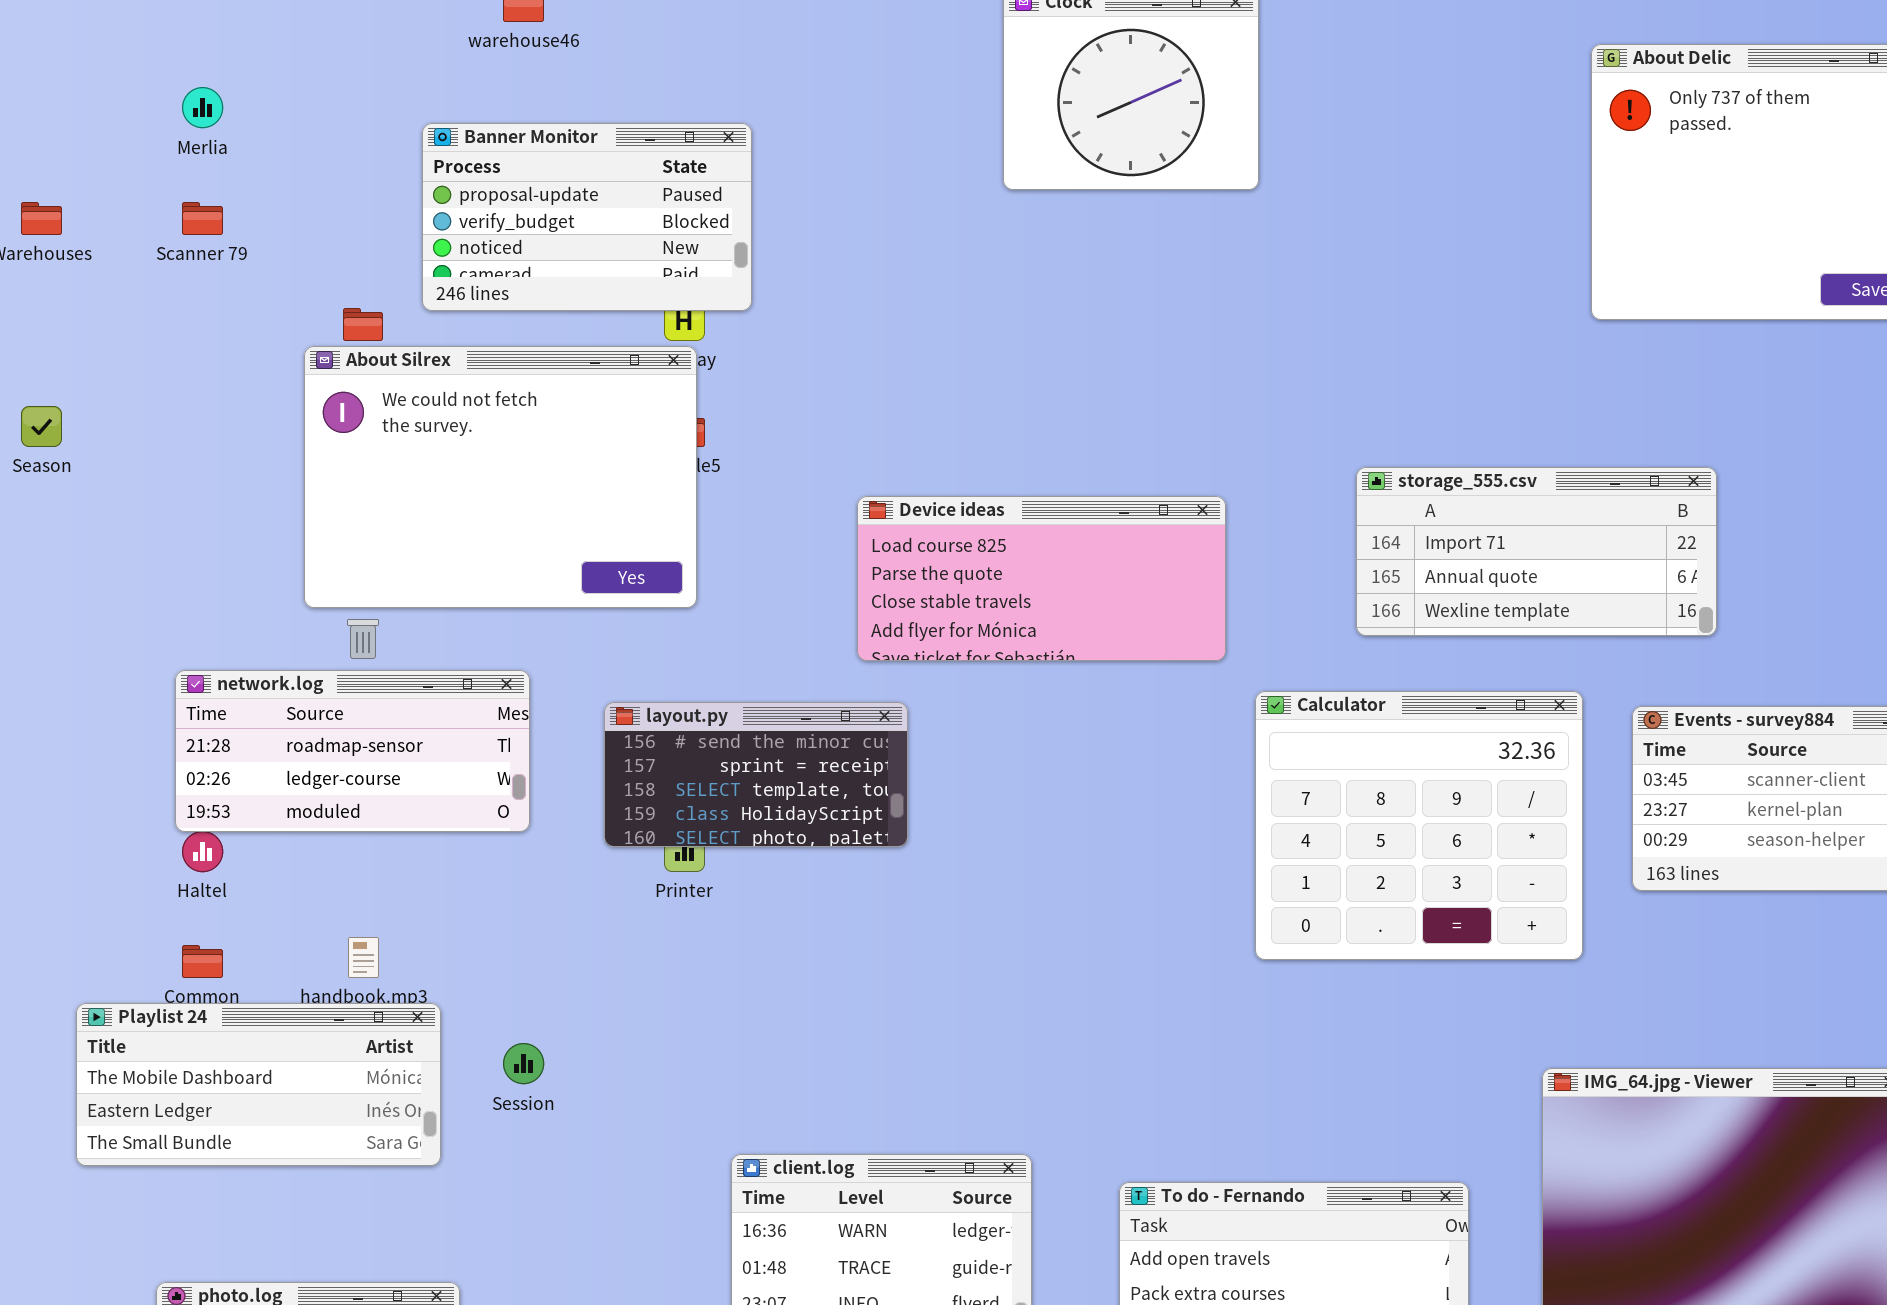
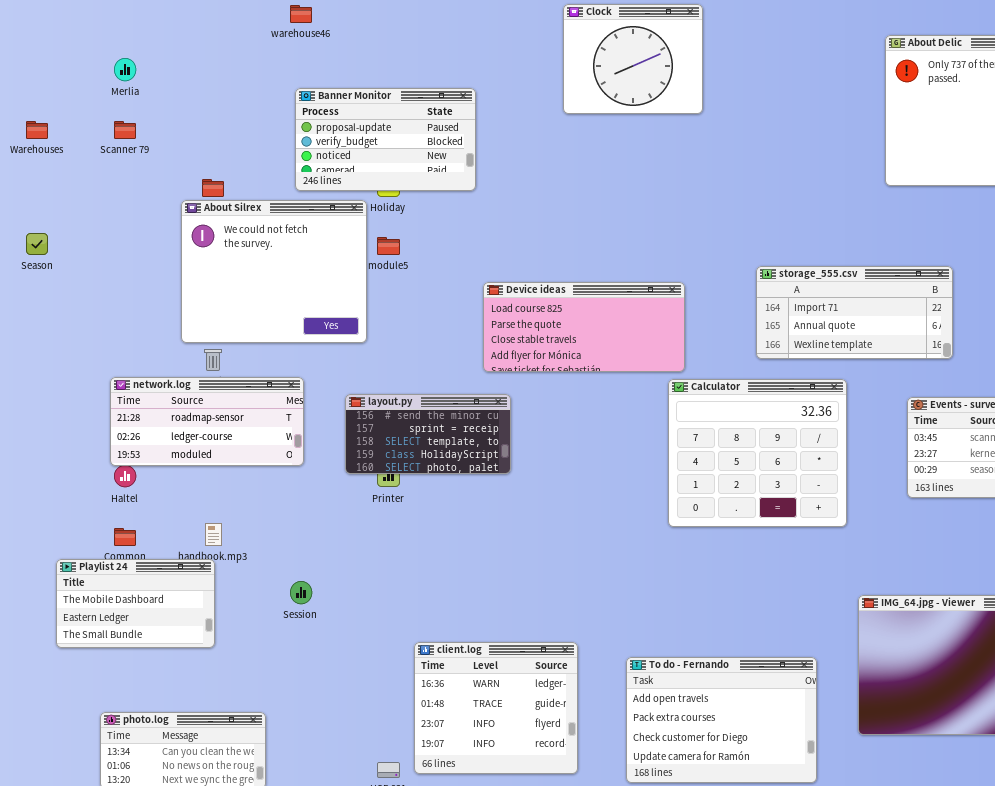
Banner Monitor: [422,123,752,311] -> [295,88,476,191], moved
About Silrex: [304,346,697,608] -> [181,200,367,343], resized
Calculator: [1255,691,1583,960] -> [668,379,847,527], moved
Playlist 24: [76,1003,441,1166] -> [56,559,215,648], resized

